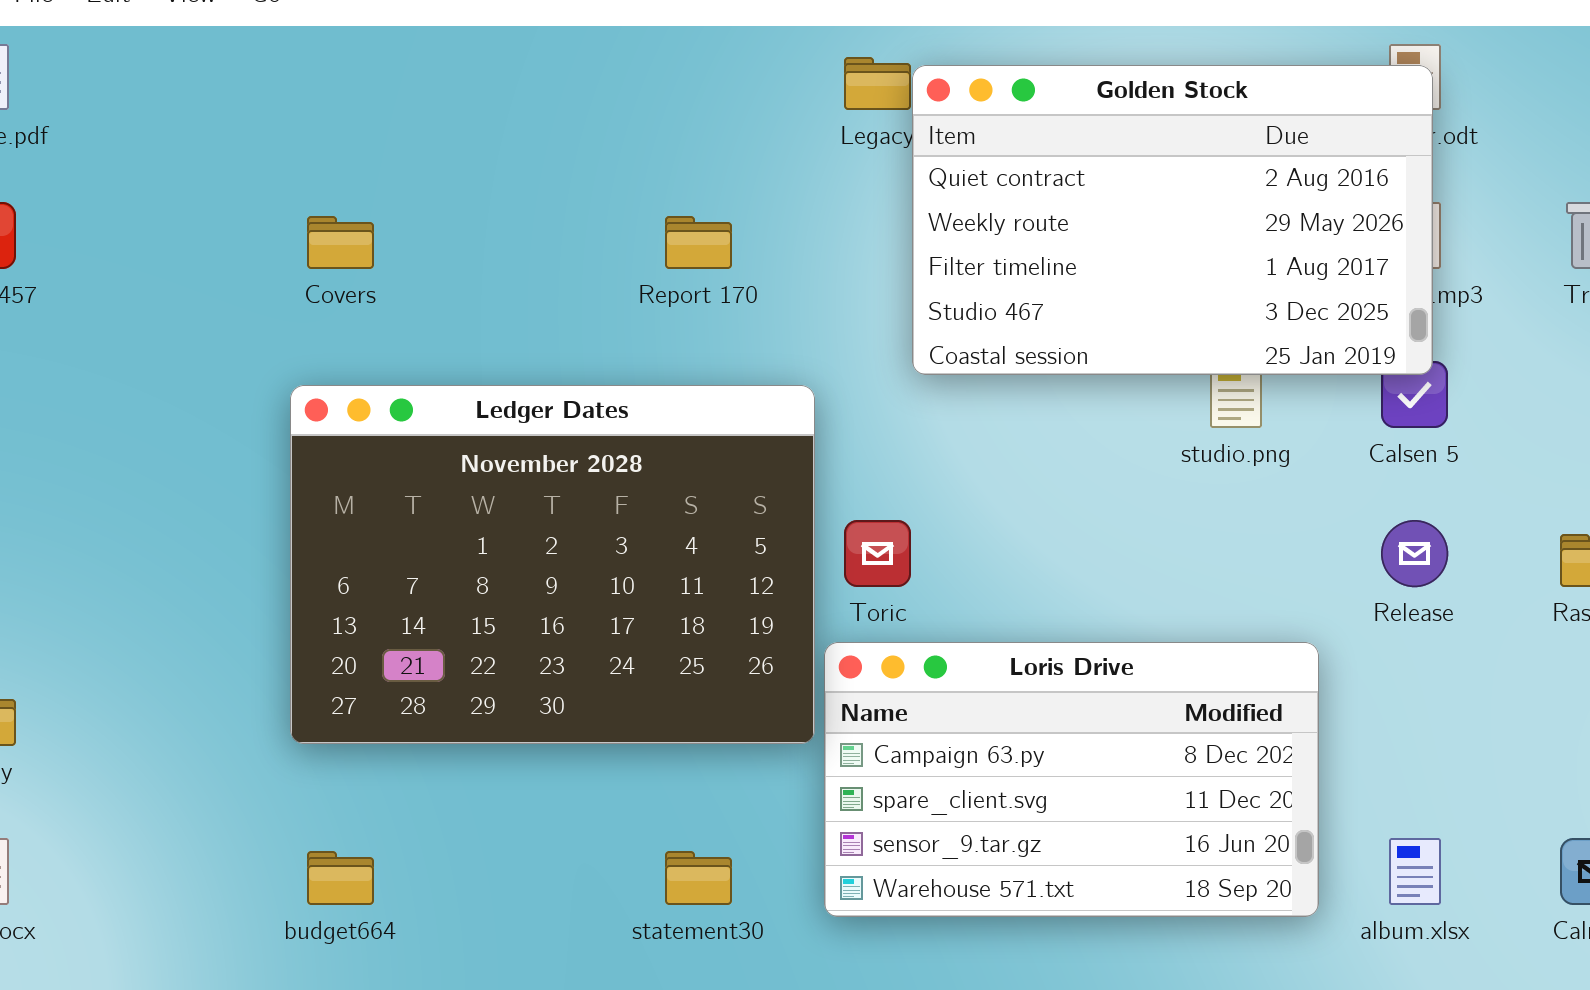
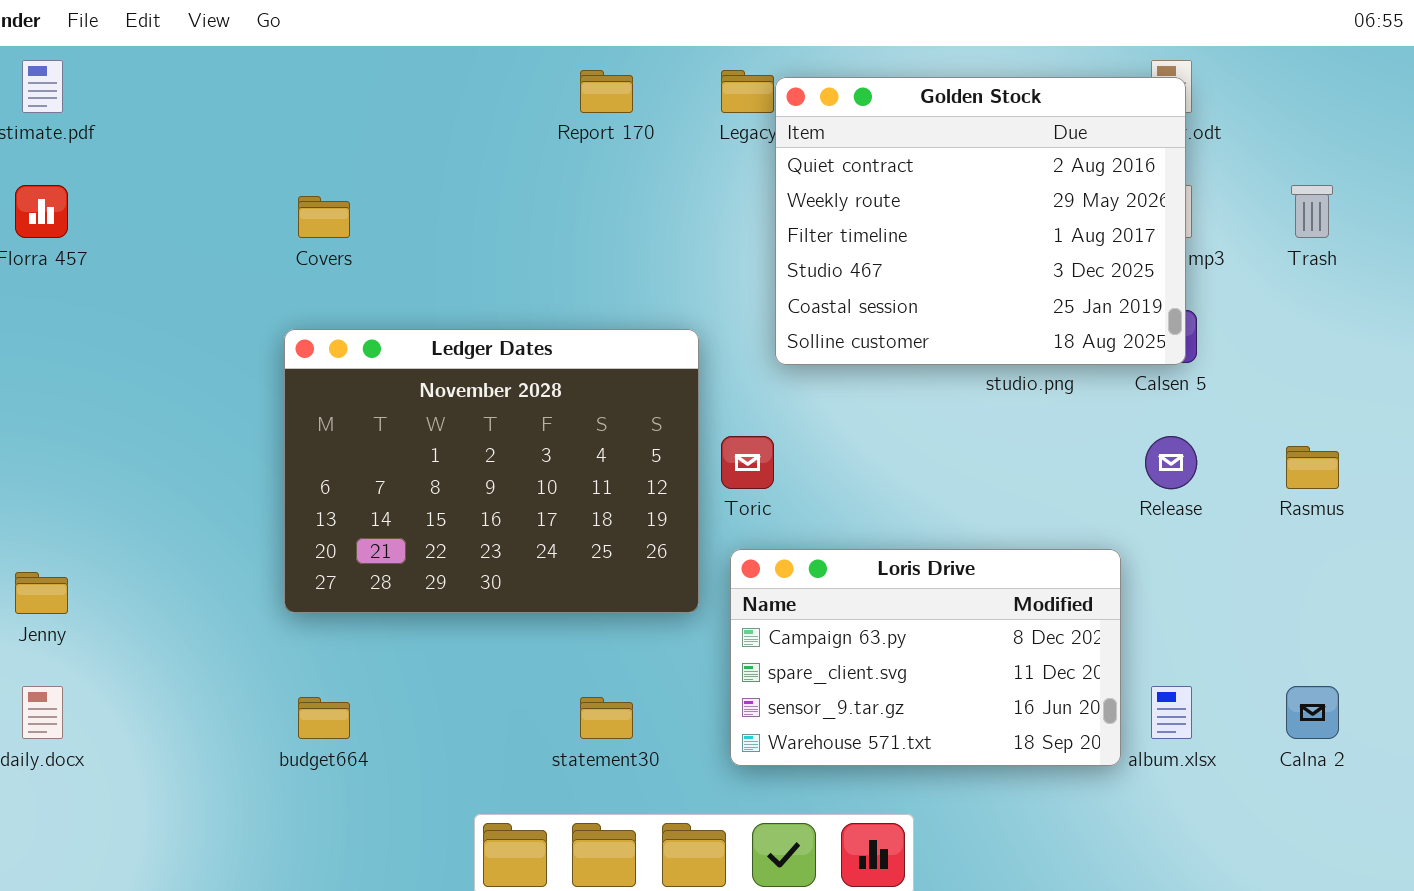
Golden Stock: [912,65,1433,375] -> [775,77,1186,365], resized
Report 170: [665,216,732,269] -> [580,70,633,113], moved
Loris Drive: [824,642,1319,917] -> [730,549,1121,766], moved

